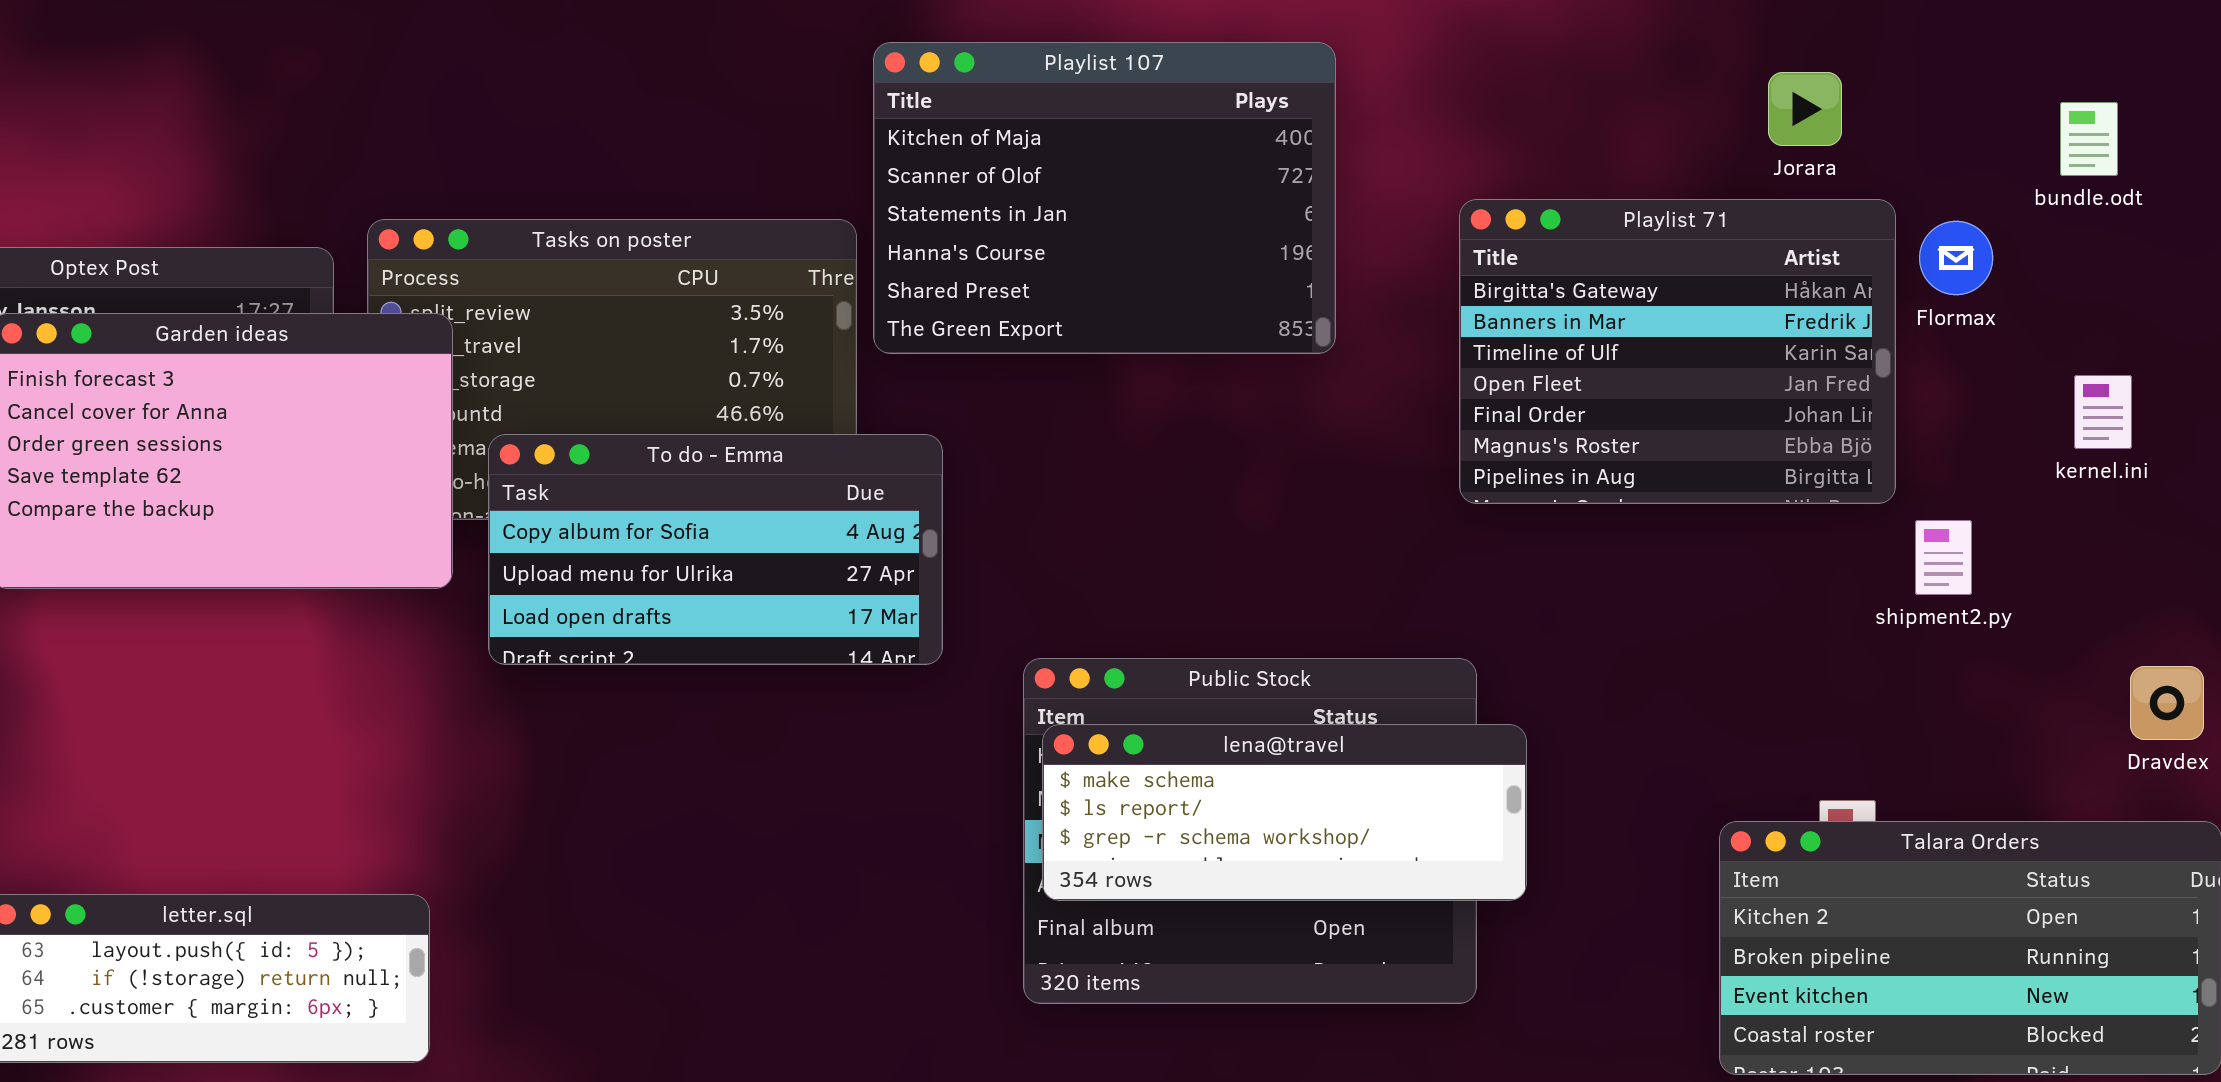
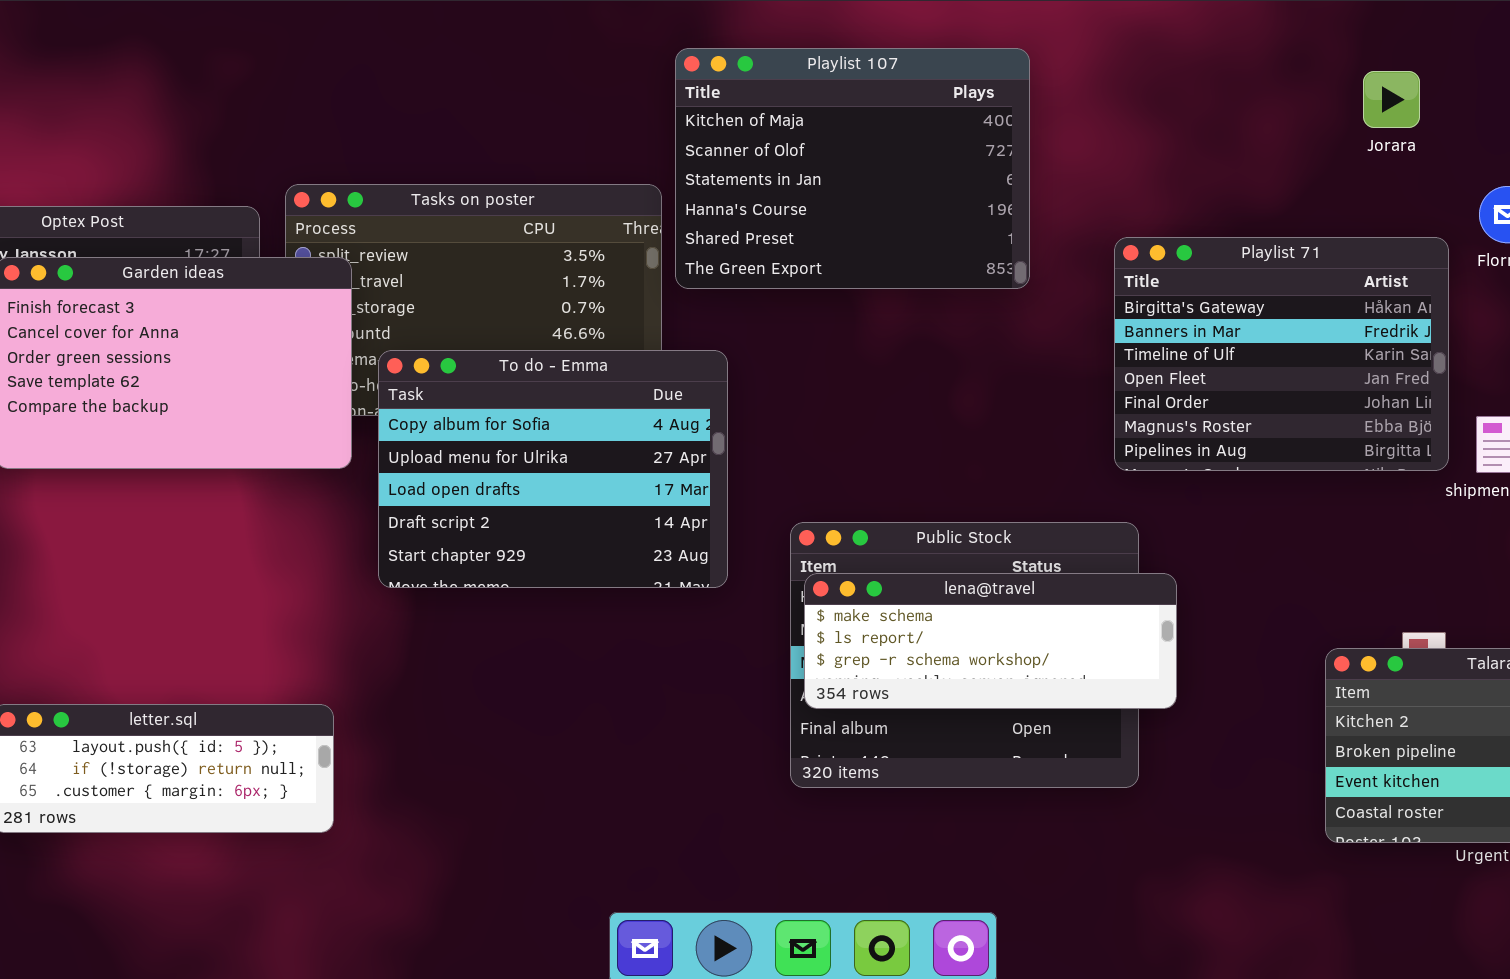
Playlist 71: [1459,199,1896,504] -> [1114,237,1449,471], moved
To do - Emma: [488,434,943,665] -> [378,350,728,588], resized

